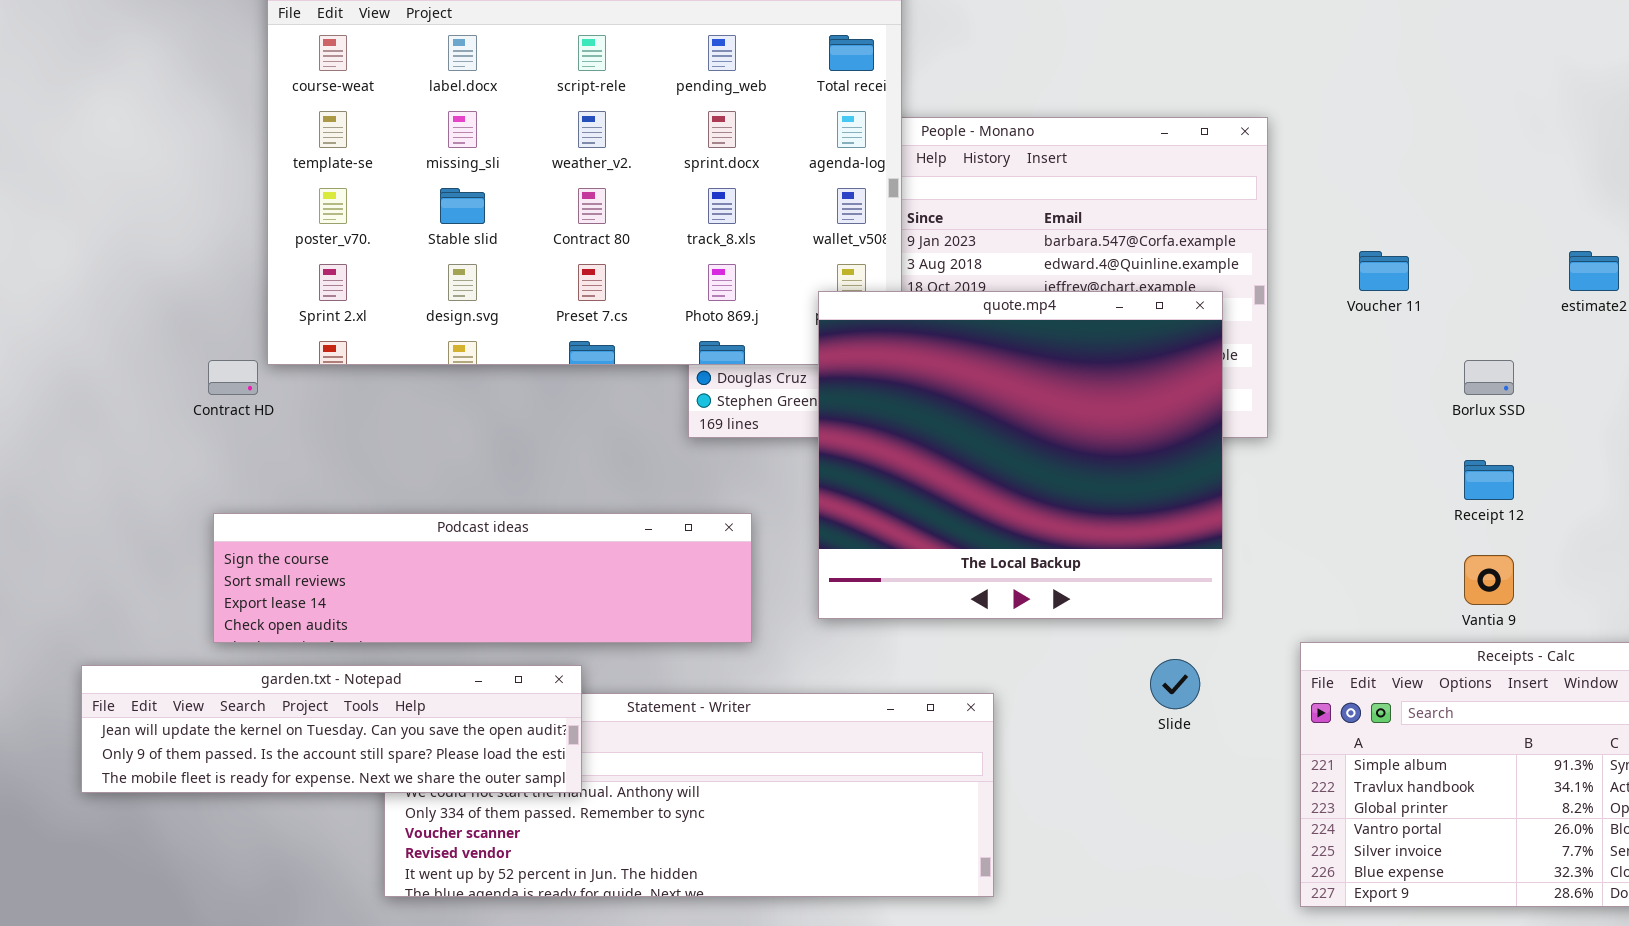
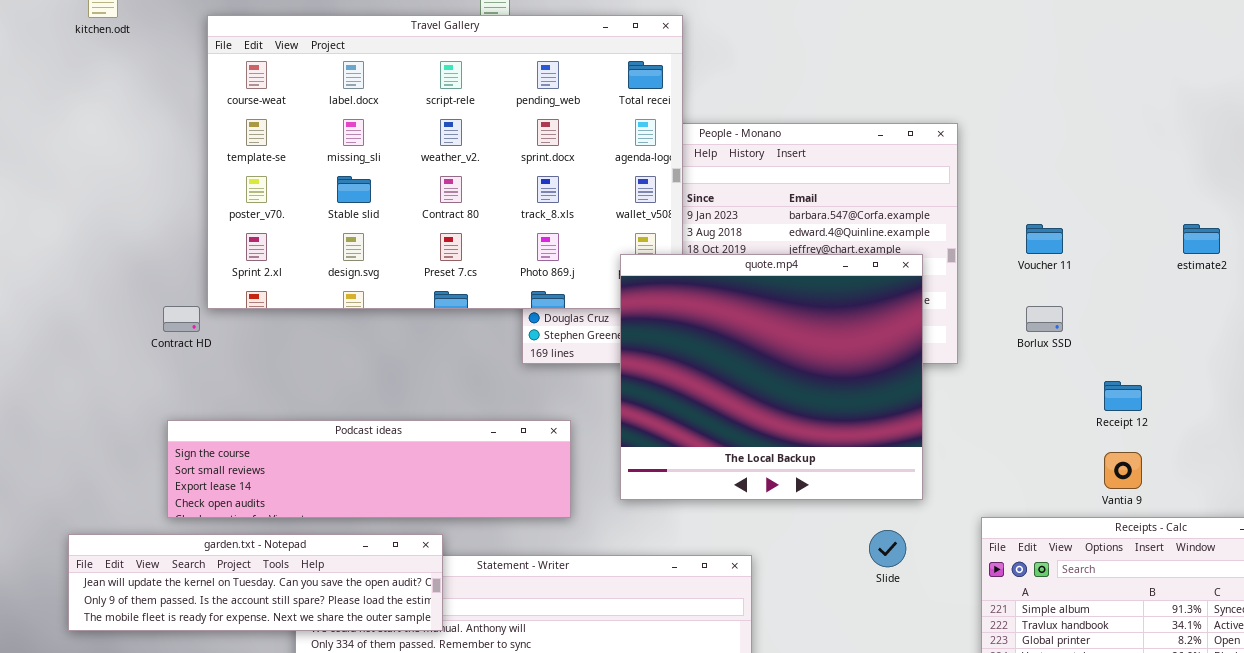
Borlux SSD: [1464,360,1514,395] -> [1026,306,1063,332], moved

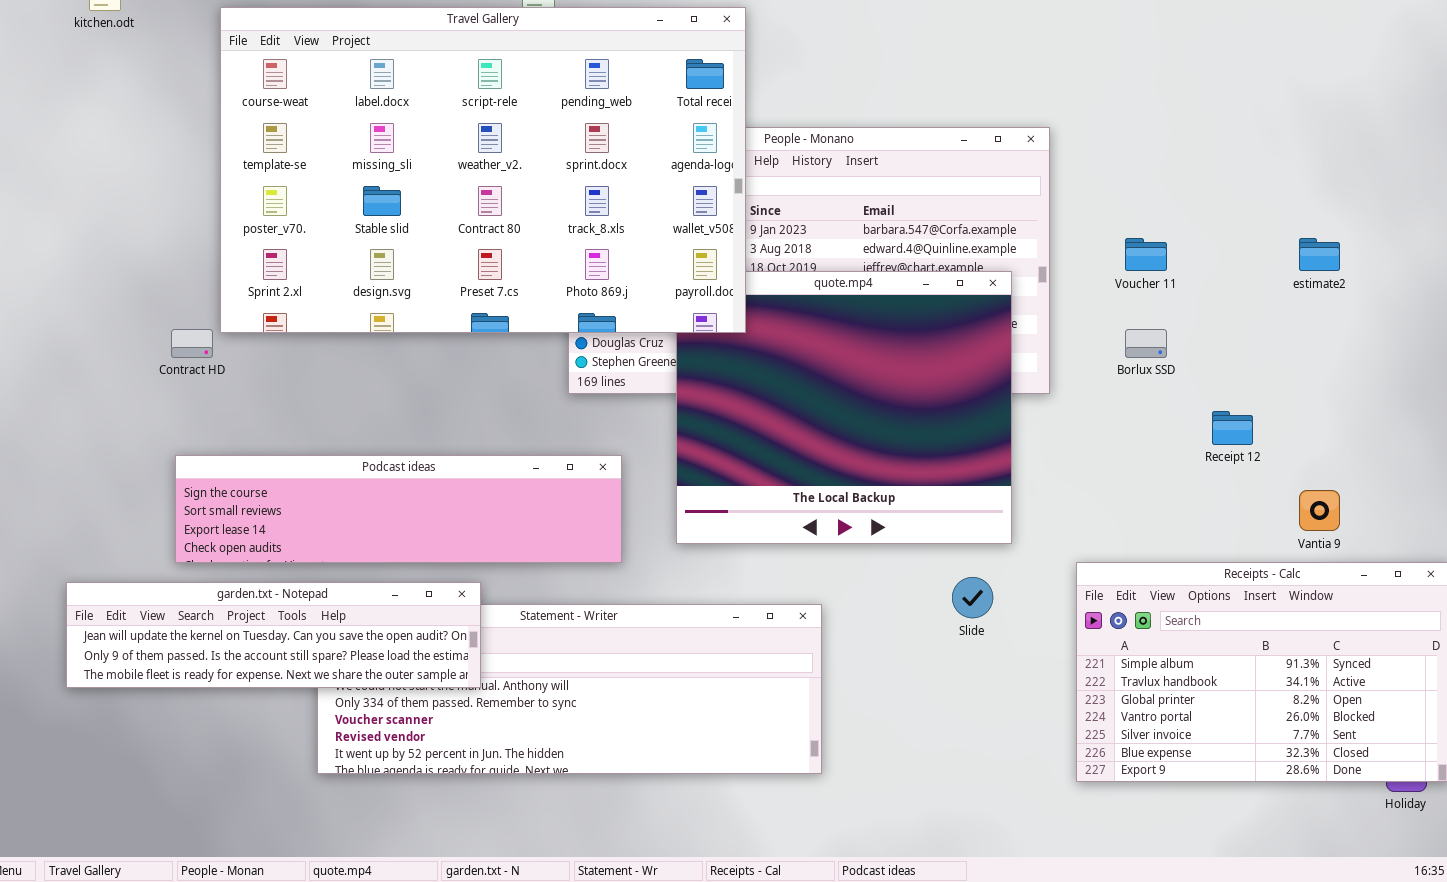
Travel Gallery: [207,15,683,309] -> [220,7,746,333], raised
Vantia 9: [1104,452,1142,489] -> [1299,490,1340,531], moved

